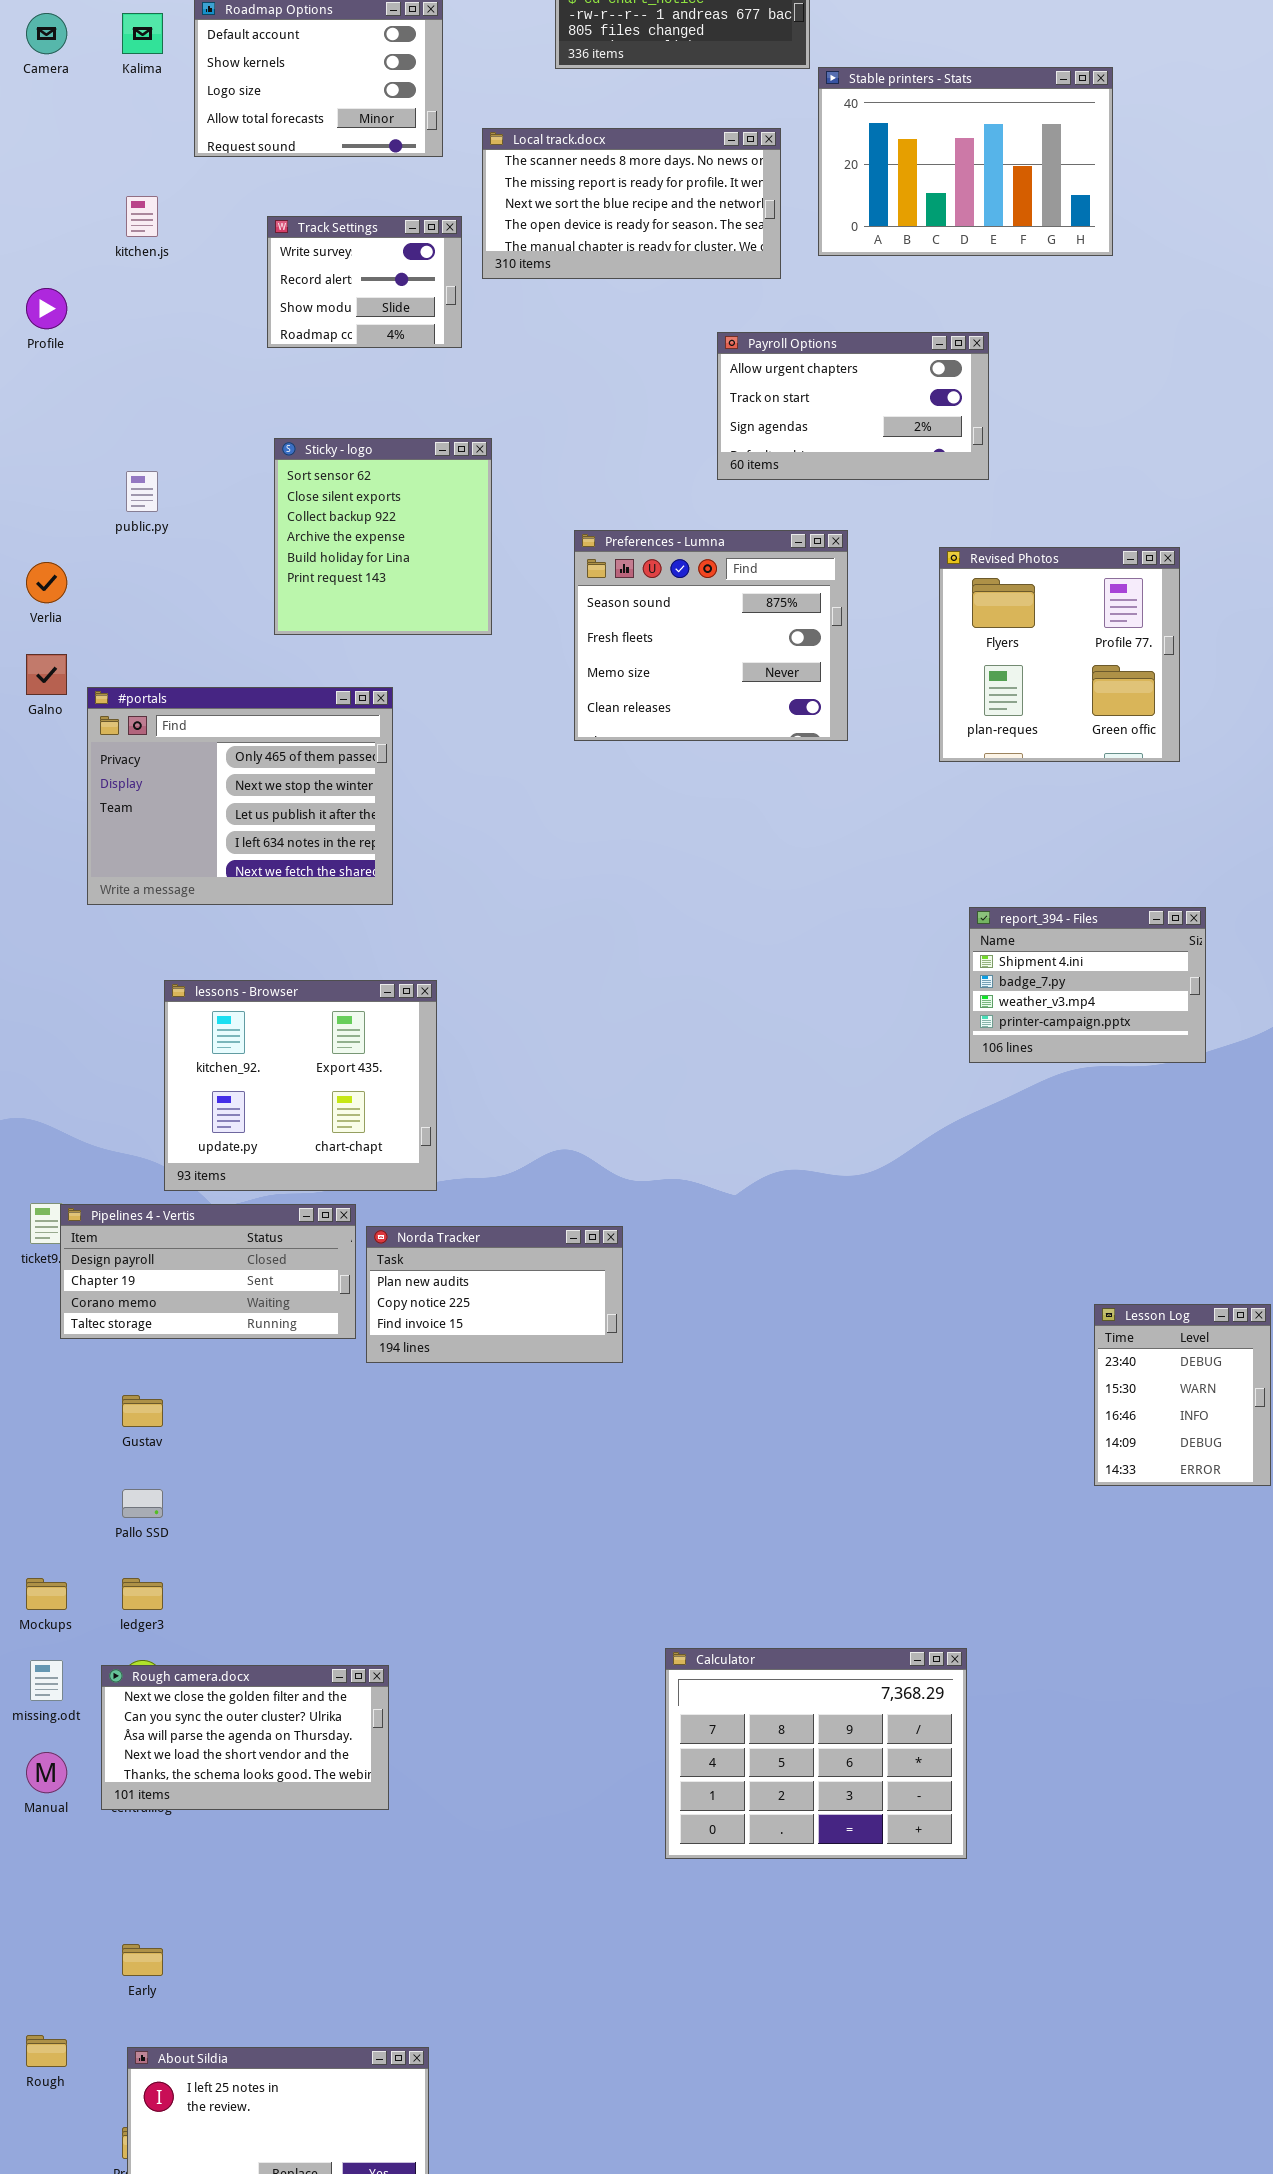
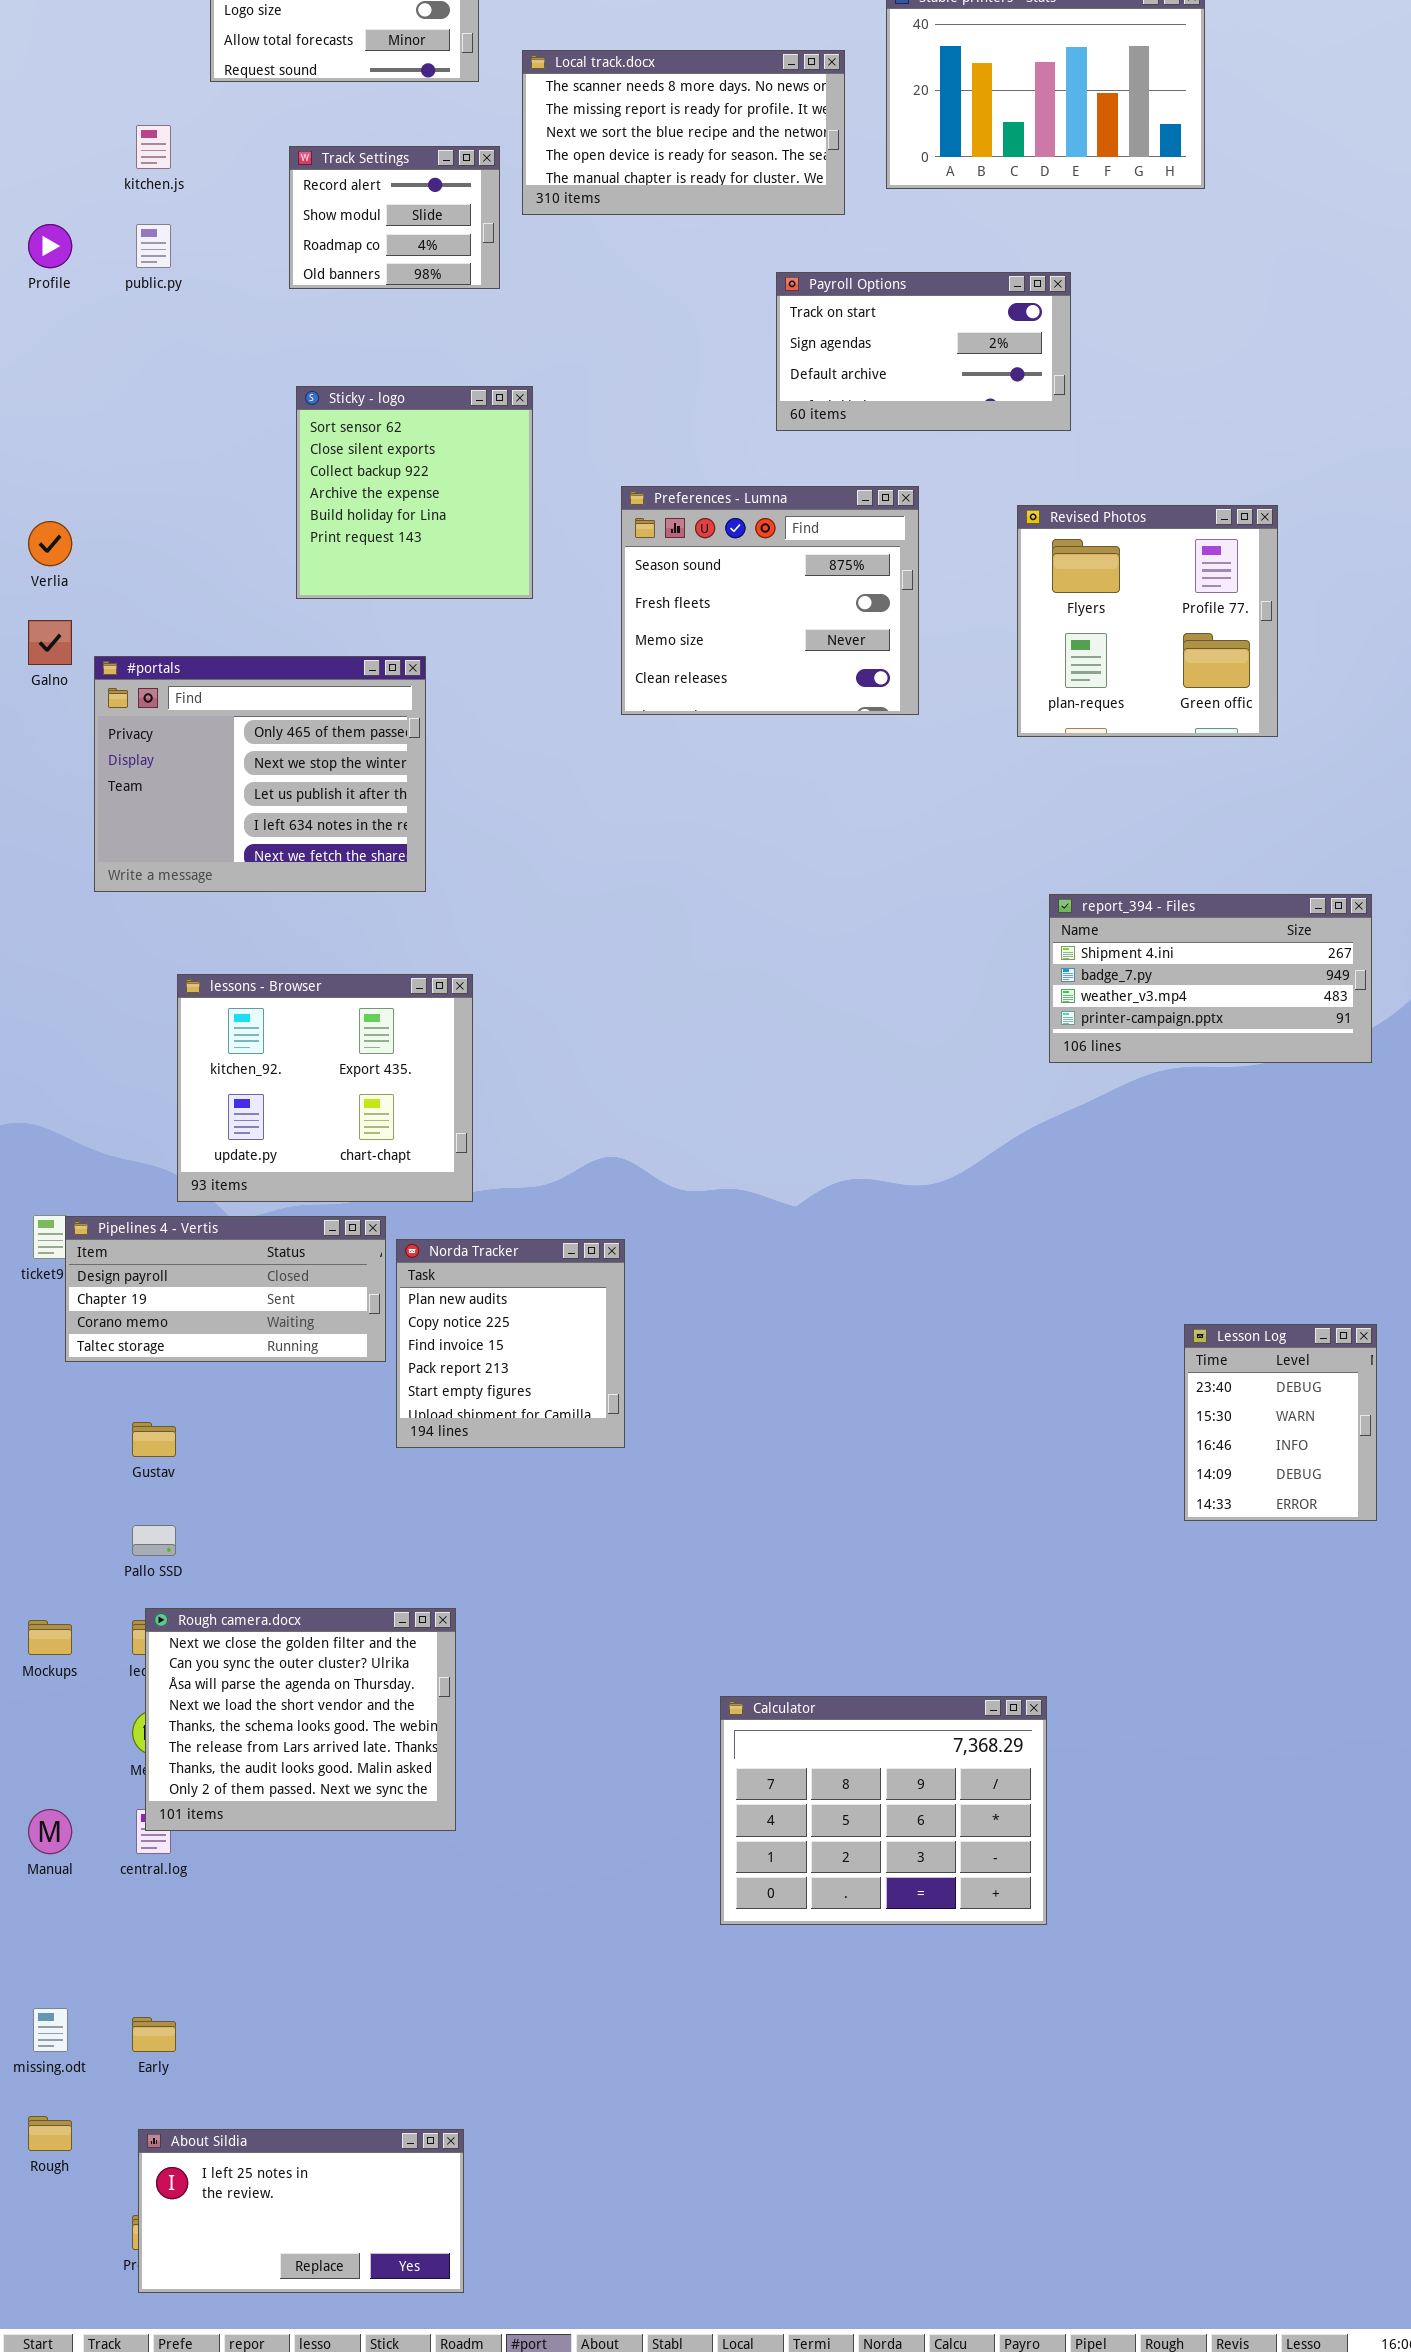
Track Settings: [267,216,462,348] -> [289,146,500,289], scrolled down 1 row
Payroll Options: [717,332,989,480] -> [776,272,1071,431], scrolled down 1 row
public.py: [126,471,158,512] -> [136,224,171,268], moved
report_394 - Files: [969,907,1206,1063] -> [1049,894,1372,1063], resized
Norda Tracker: [366,1226,623,1363] -> [396,1239,625,1448], resized
missing.odt: [30,1660,63,1701] -> [33,2008,68,2052], moved
Rough camera.docx: [101,1665,389,1810] -> [145,1608,456,1831], moved, resized

